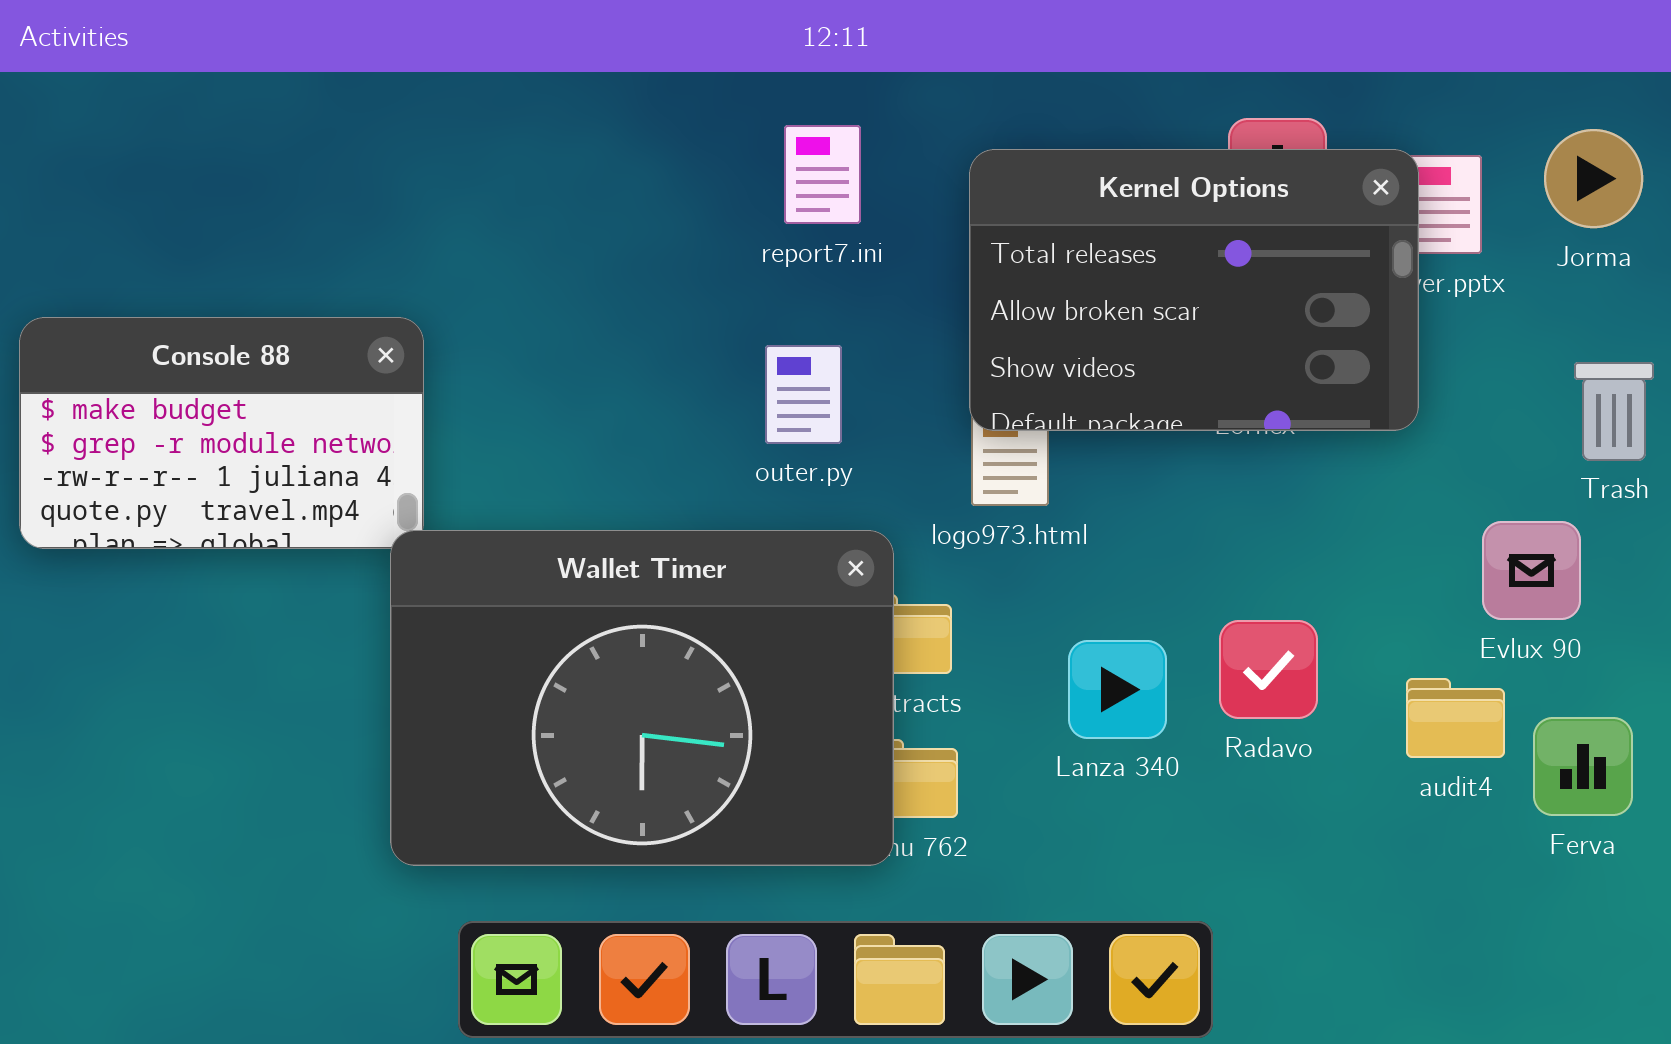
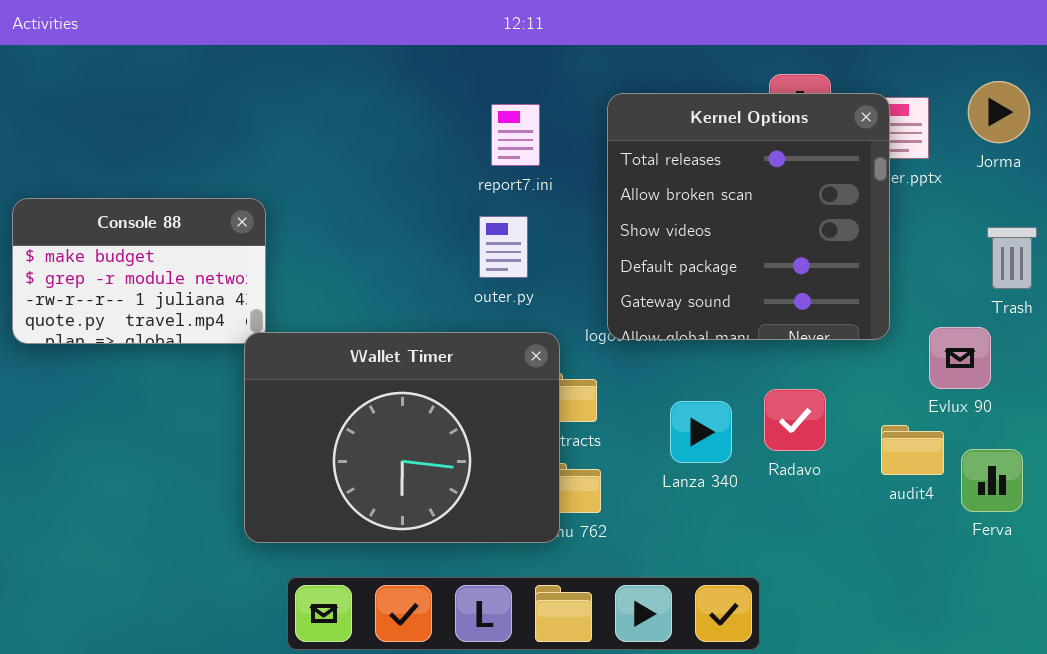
report7.ini: [784,125,861,224] -> [491,104,540,166], moved
Kernel Options: [969,149,1419,431] -> [607,93,890,340], resized

